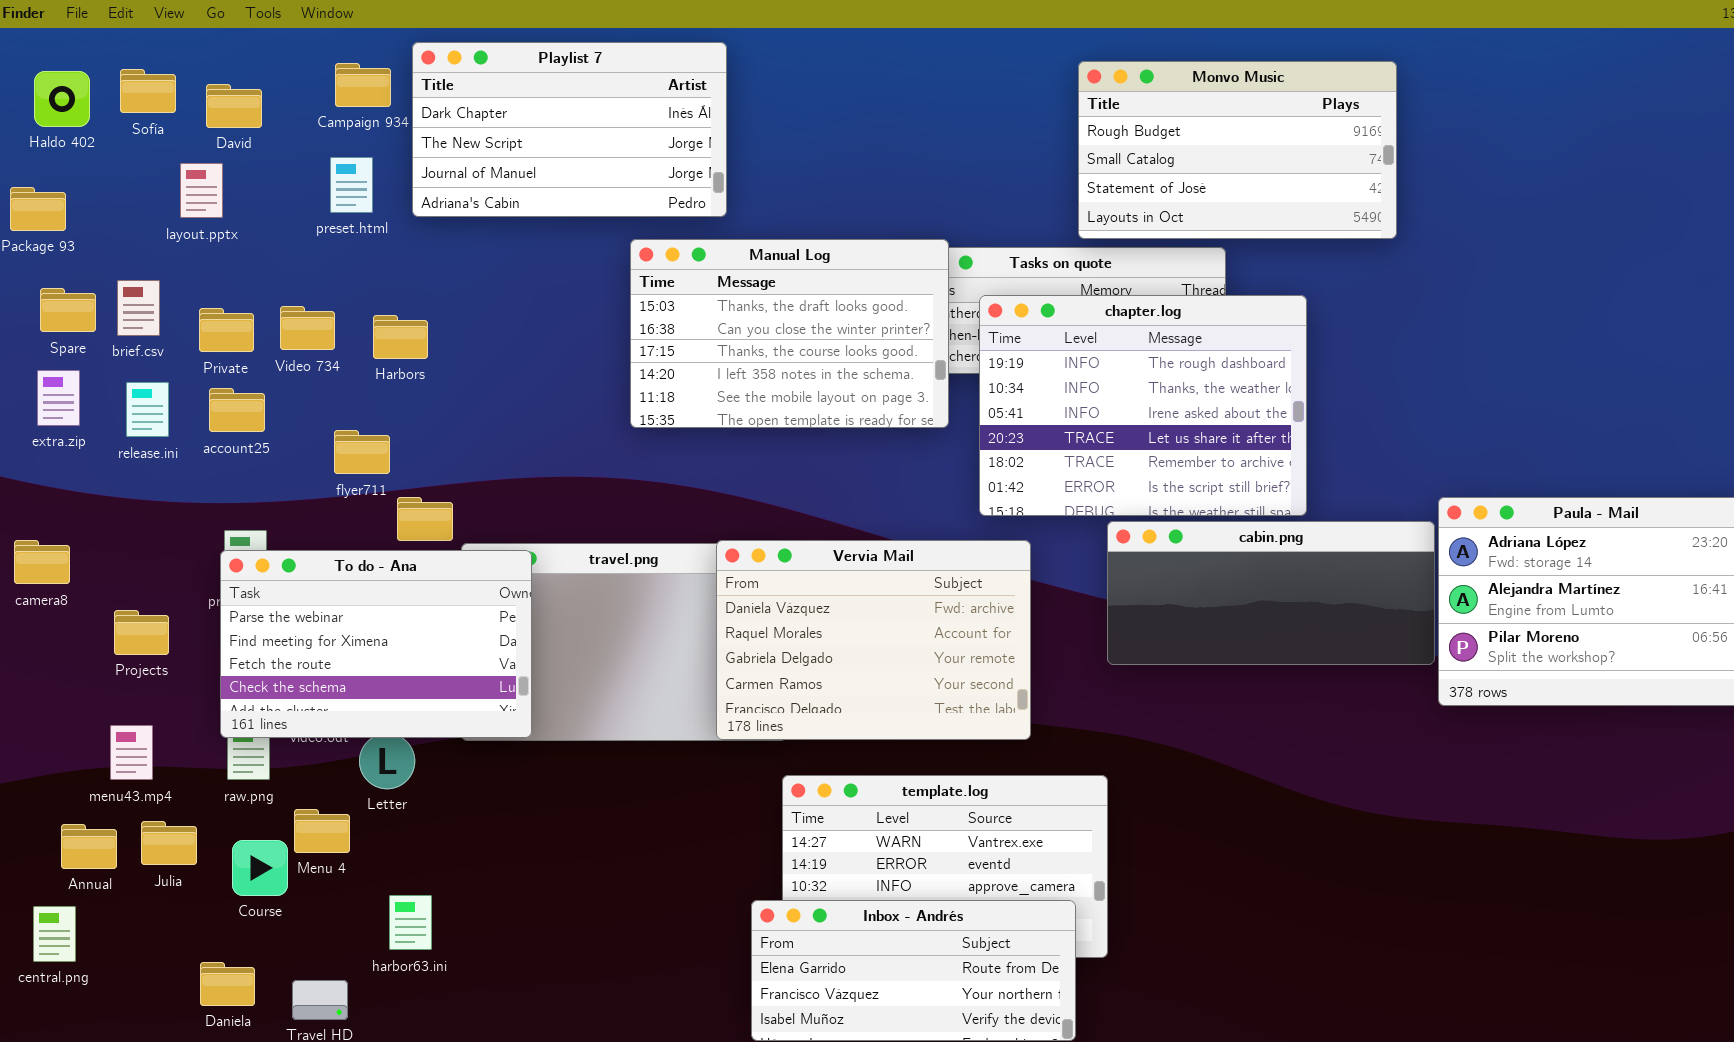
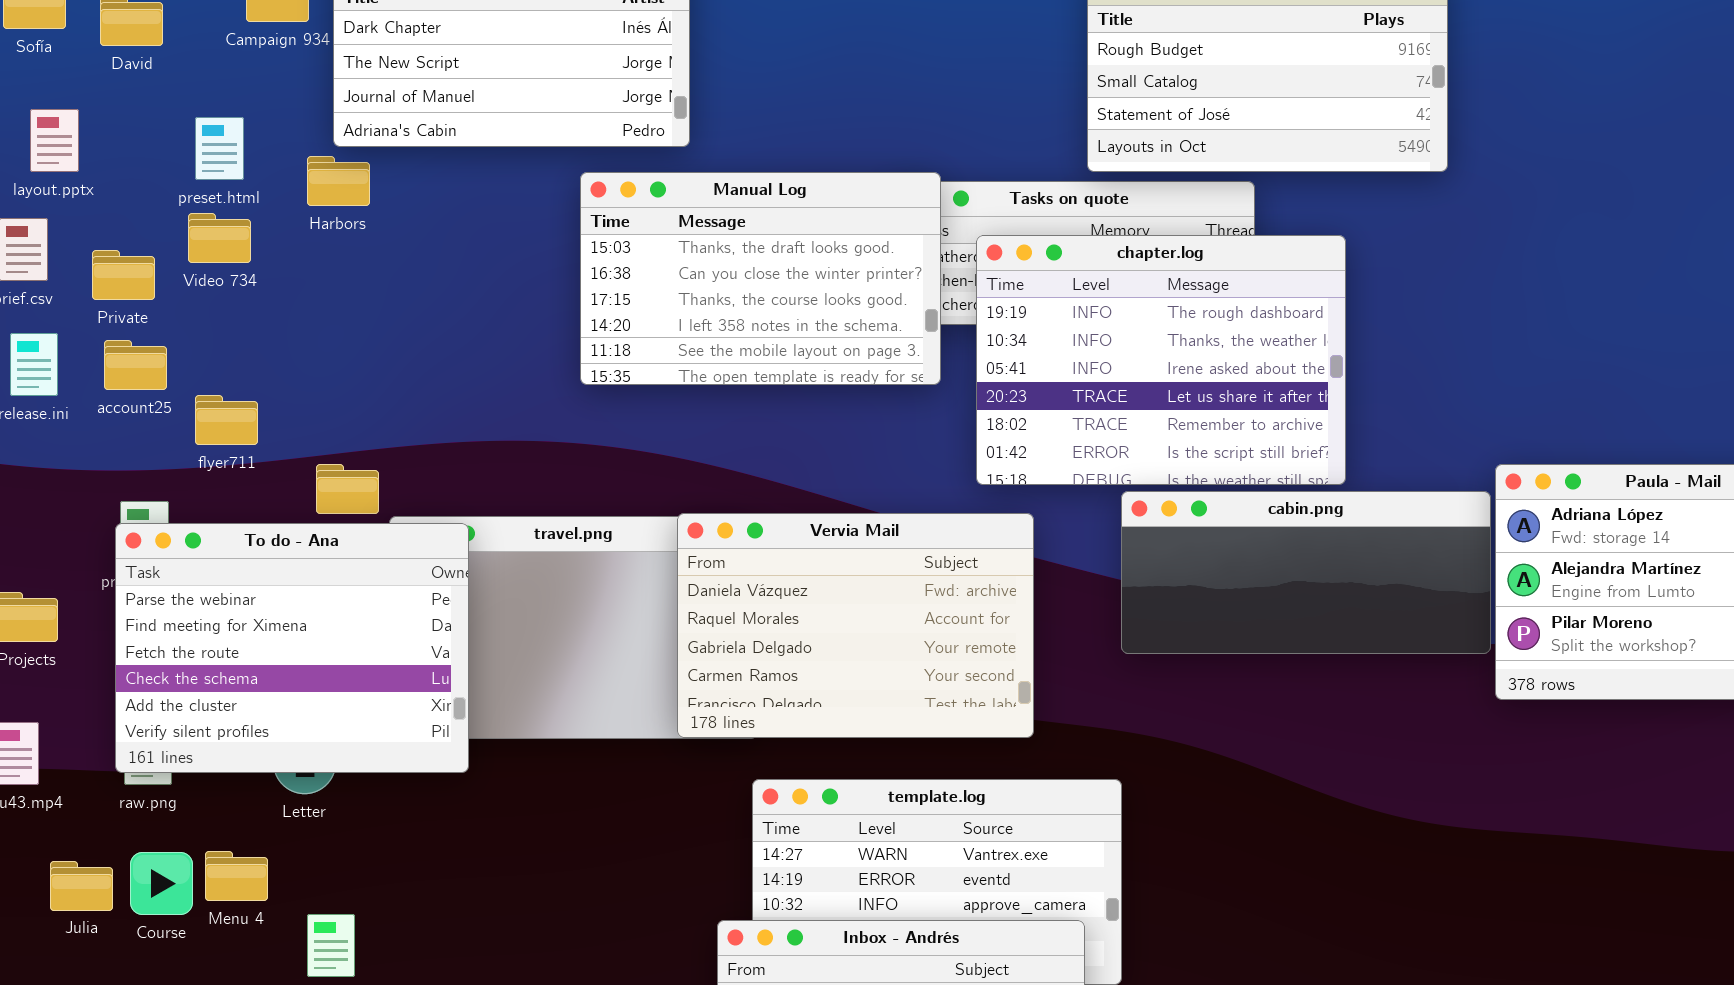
preset.html: [330,157,373,213] -> [195,117,244,180], moved
layout.pptx: [180,163,223,218] -> [30,109,79,172], moved
Video 734: [280,306,335,350] -> [188,213,251,263], moved
Harbors: [373,315,428,359] -> [307,156,370,206], moved
flyer711: [334,430,390,474] -> [195,395,258,445], moved
To do - Ana: [220,550,532,738] -> [115,523,469,773], resized
Menu 4: [294,809,350,853] -> [205,851,268,901], moved
Julia: [141,821,197,865] -> [50,861,113,911], moved

